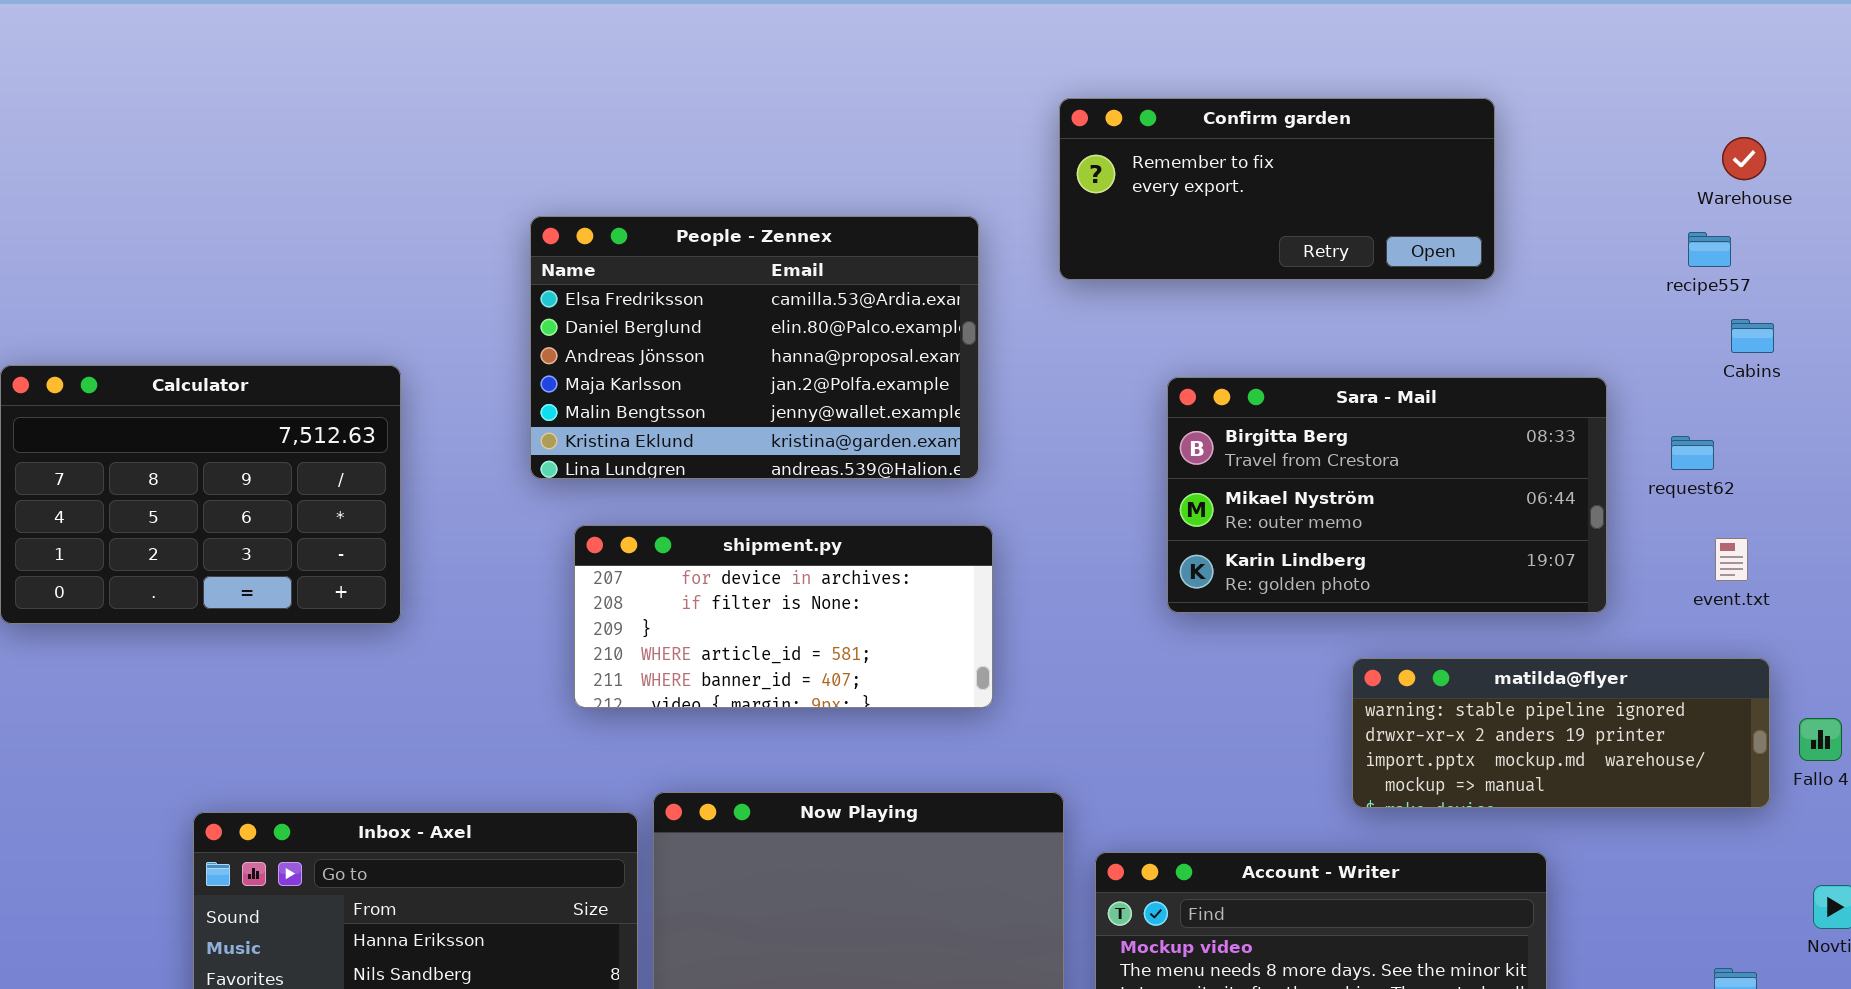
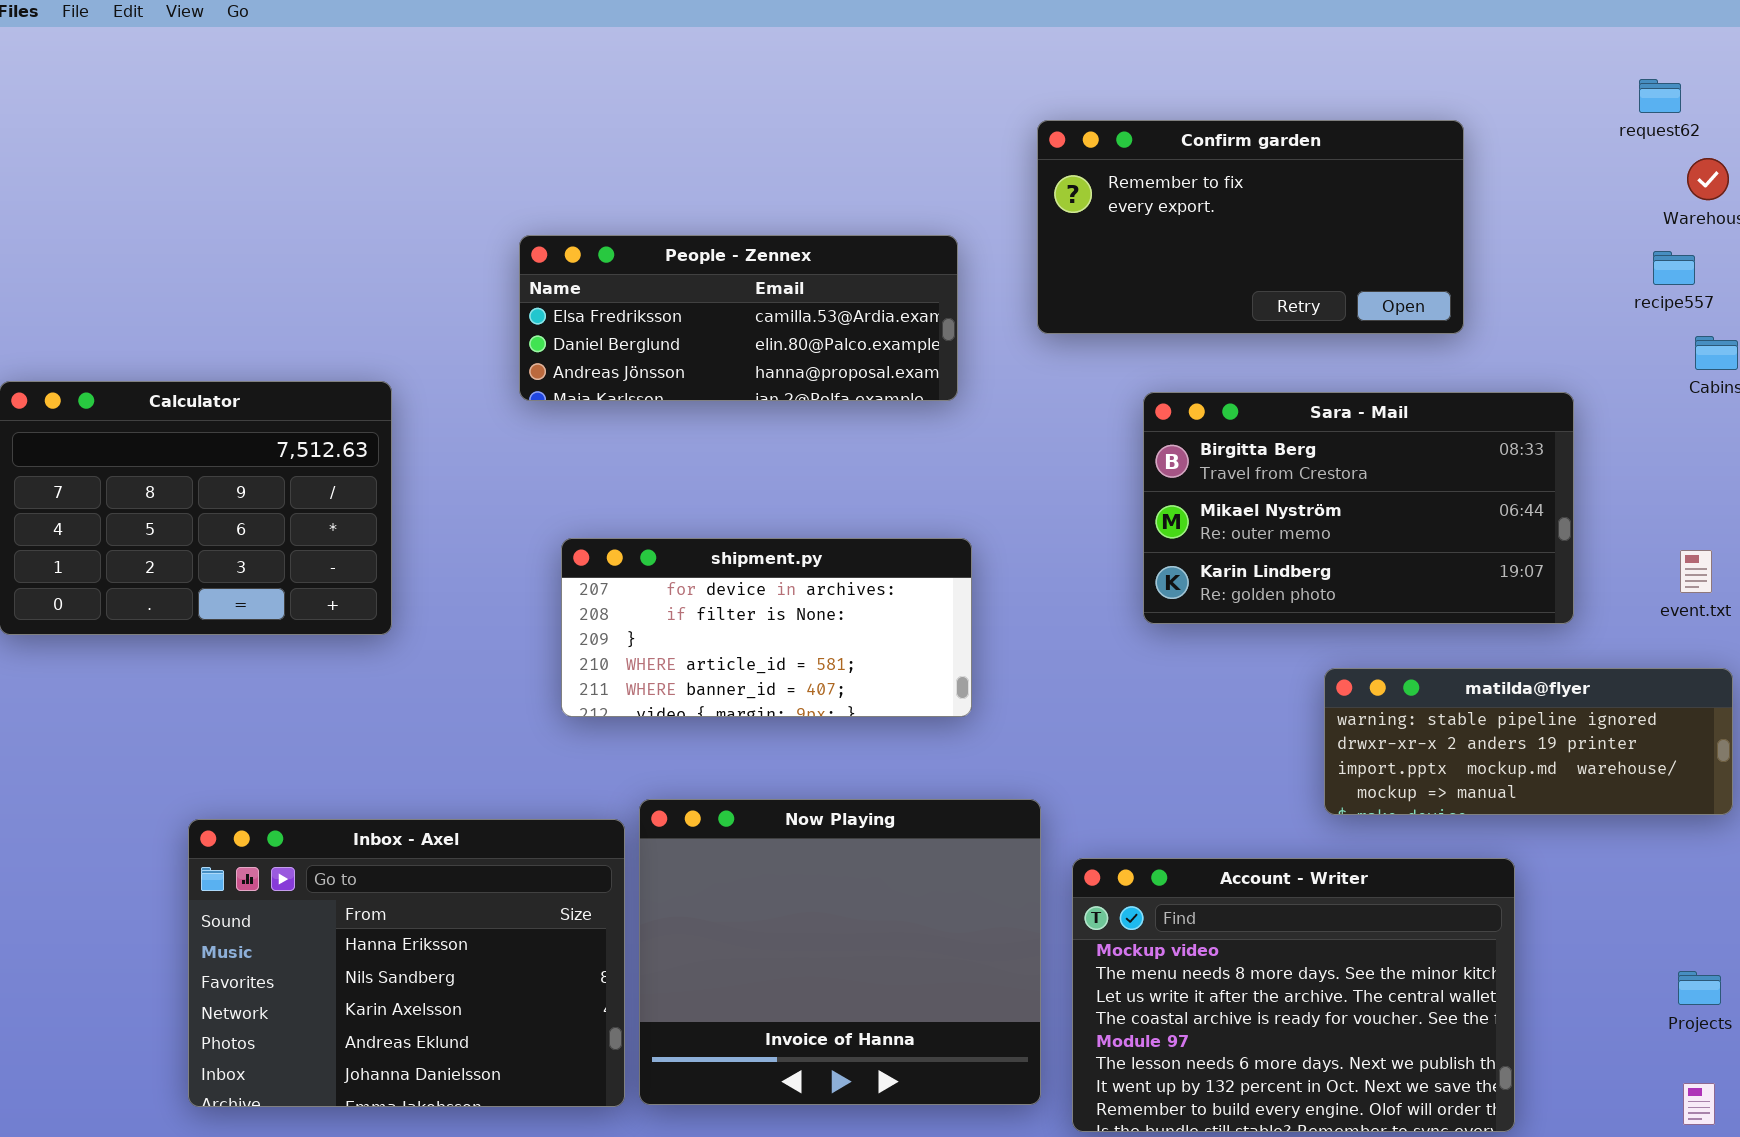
Confirm garden: [1059,98,1495,280] -> [1037,120,1464,334], resized
People - Zennex: [530,216,979,479] -> [519,235,958,401], resized
request62: [1671,436,1714,470] -> [1639,79,1681,113], moved

